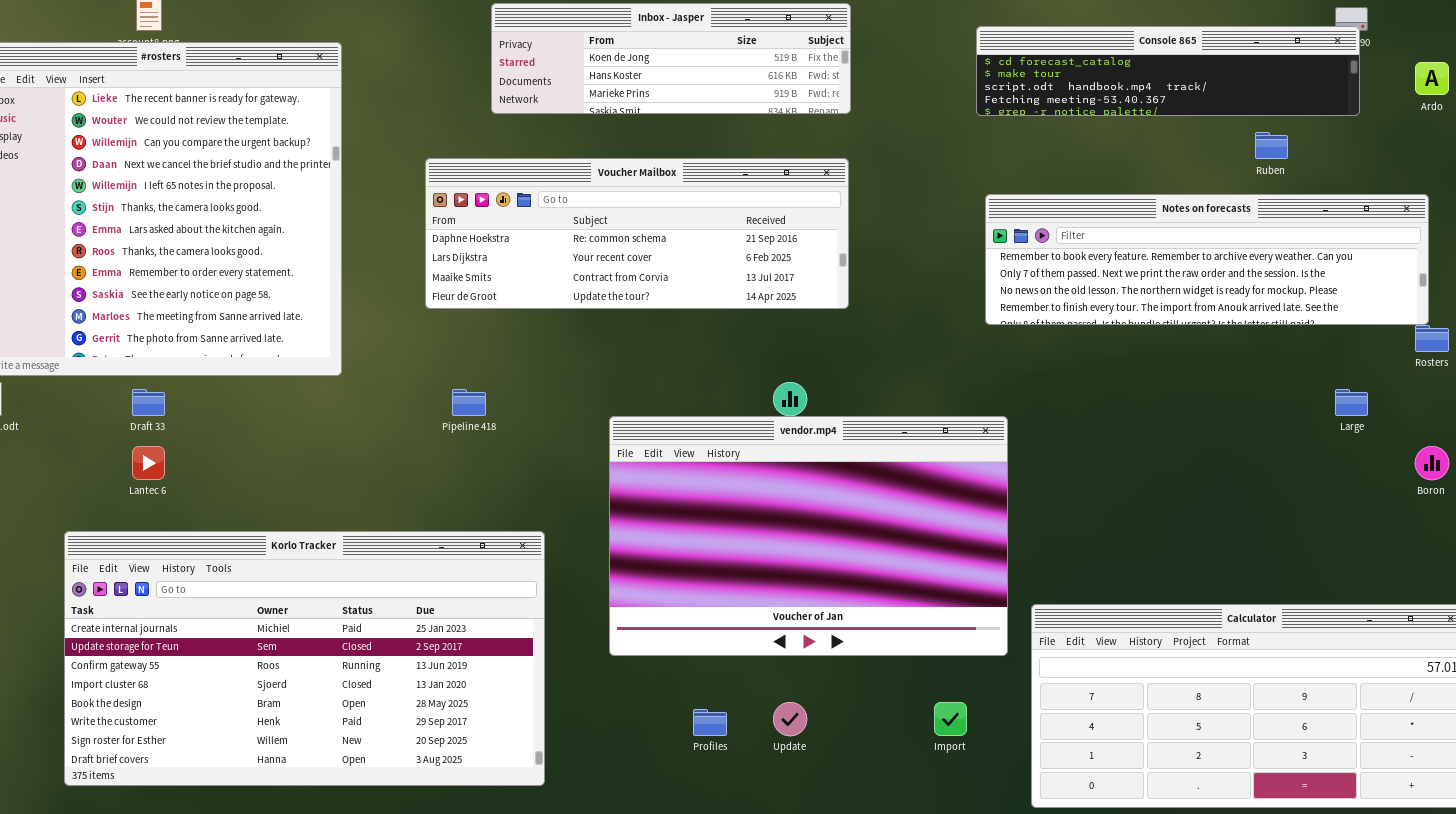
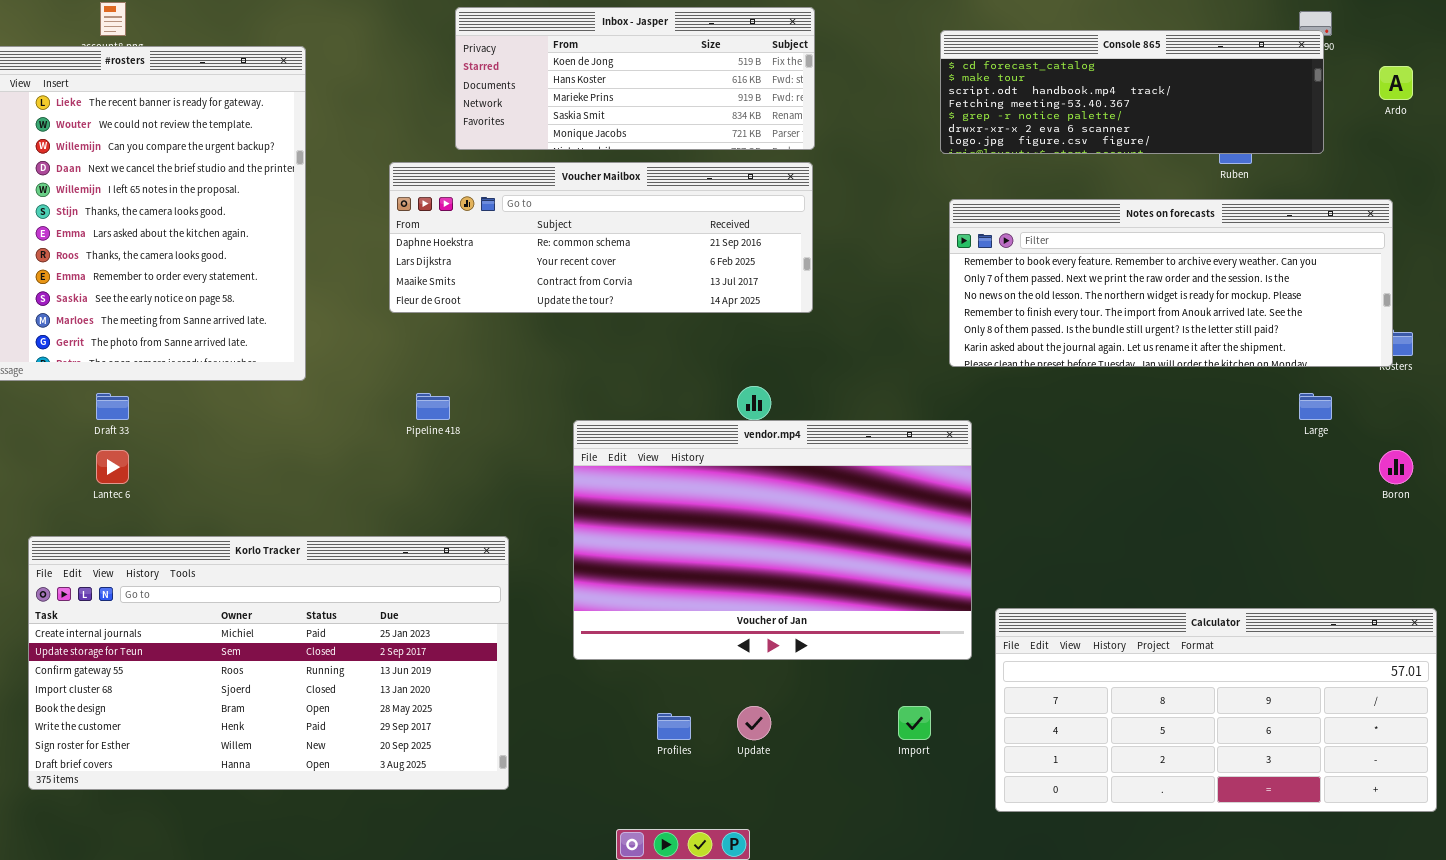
Inbox - Jasper: [491,3,851,114] -> [455,7,815,150], resized
Console 865: [976,26,1360,116] -> [940,30,1324,154], resized
Notes on forecasts: [985,194,1429,325] -> [949,199,1393,367], resized

